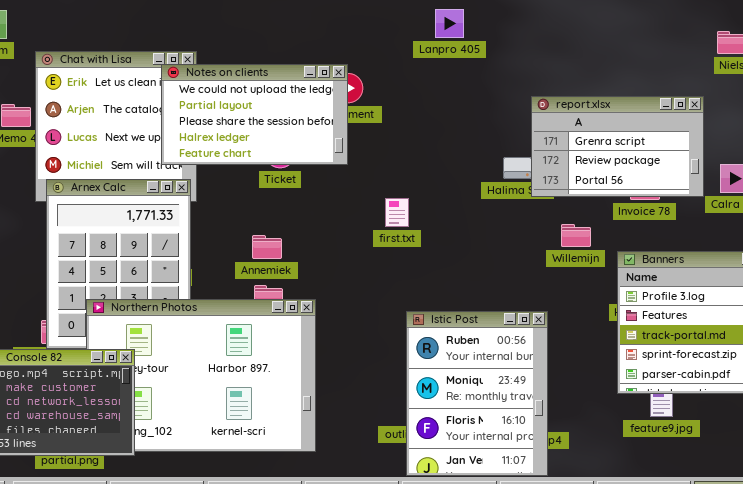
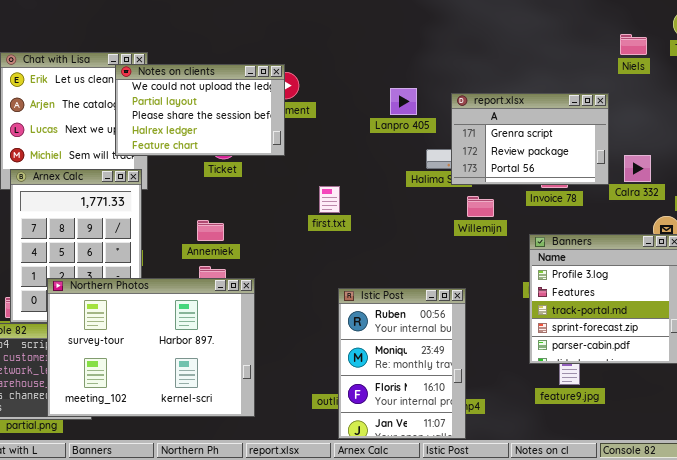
Lanpro 405: [435,9,464,38] -> [390,88,417,115], moved
Willemijn: [561,224,591,247] -> [467,196,494,217], moved
Northern Photos: [86,299,316,452] -> [47,278,255,417], raised

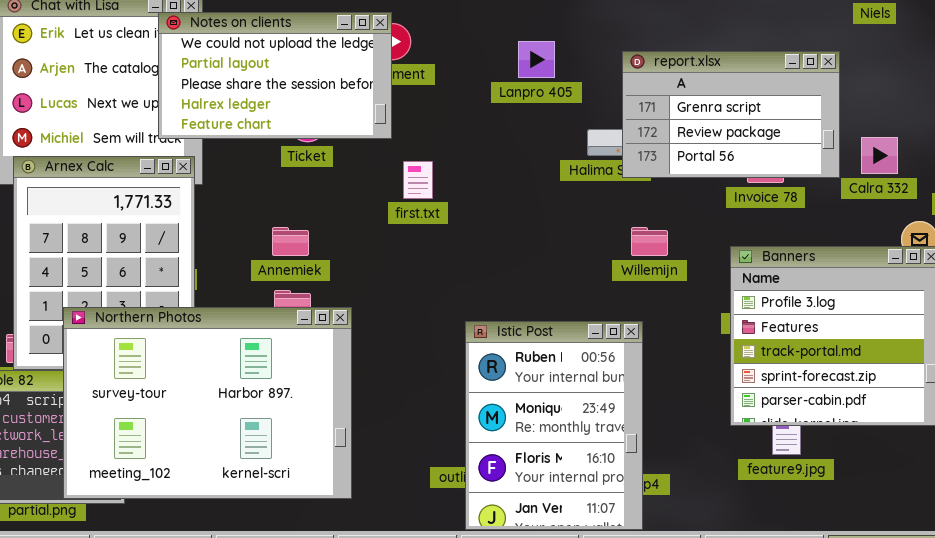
Lanpro 405: [390,88,417,115] -> [518,41,555,78], moved
first.txt: [319,186,340,213] -> [403,161,433,199], moved
Willemijn: [467,196,494,217] -> [631,227,668,256], moved

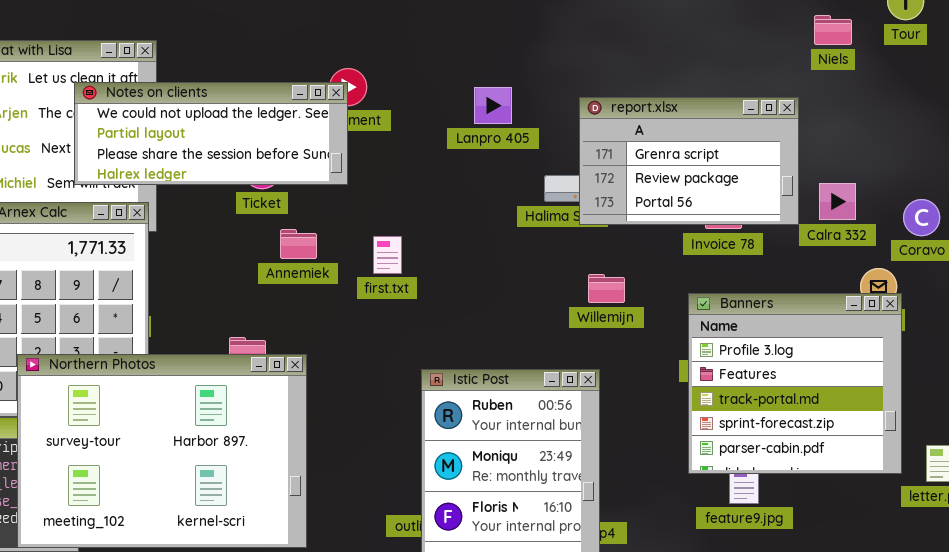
Notes on clients: [158,12,392,139] -> [74,82,348,185], resized
first.txt: [403,161,433,199] -> [373,236,402,274], moved
Annemiek: [272,227,309,256] -> [280,229,317,259], moved

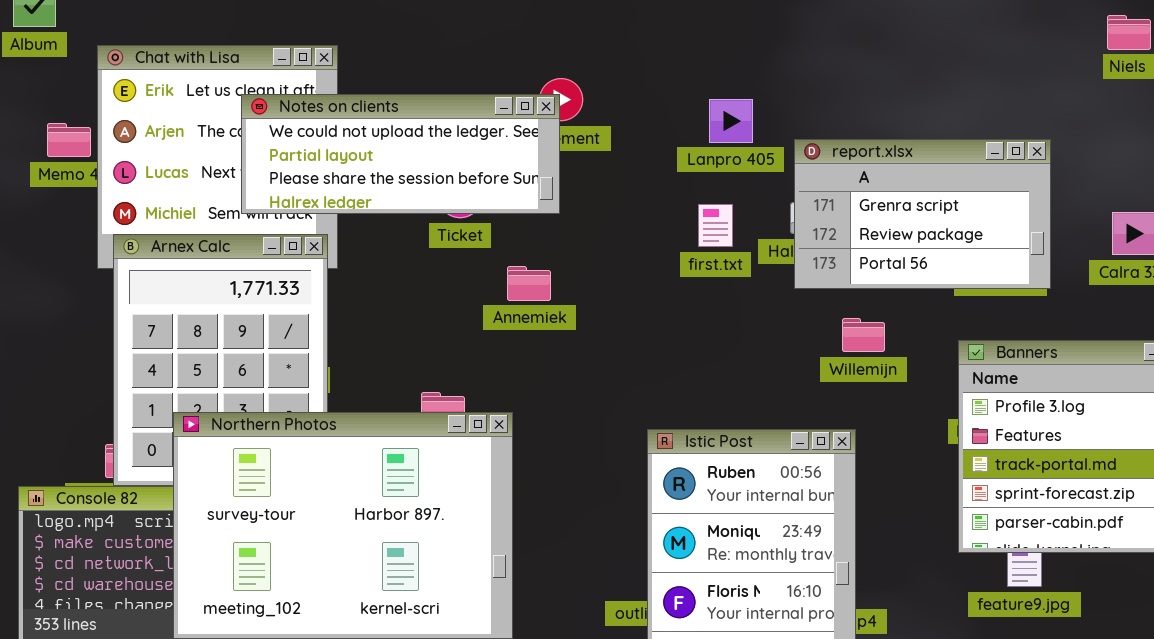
report.xlsx: [579,97,799,225] -> [794,139,1051,289], moved
Annemiek: [280,229,317,259] -> [507,266,551,301], moved
first.txt: [373,236,402,274] -> [698,204,733,247], moved

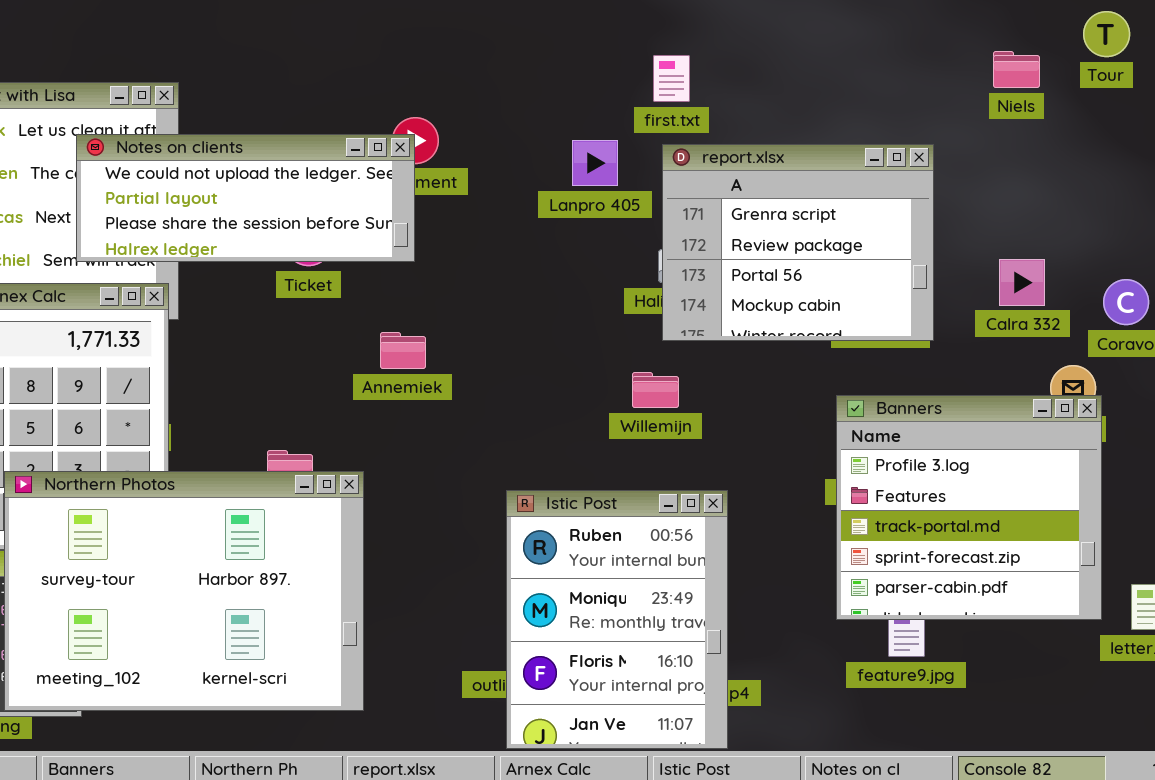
report.xlsx: [794,139,1051,289] -> [662,144,934,341], resized
first.txt: [698,204,733,247] -> [653,55,690,102], moved
Annemiek: [507,266,551,301] -> [380,332,426,369], moved
Willemijn: [842,318,885,352] -> [632,372,679,408], moved

